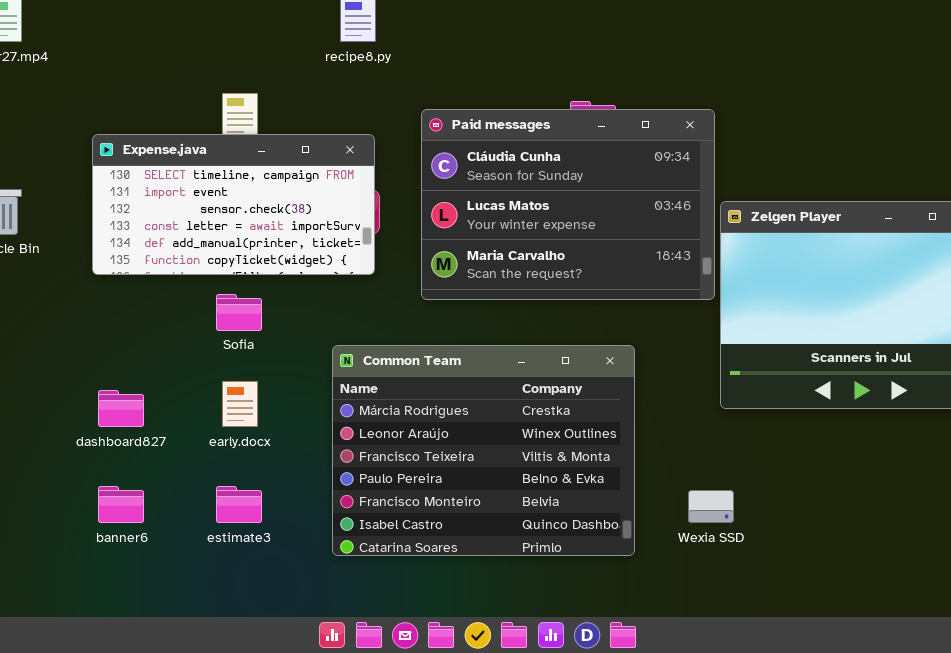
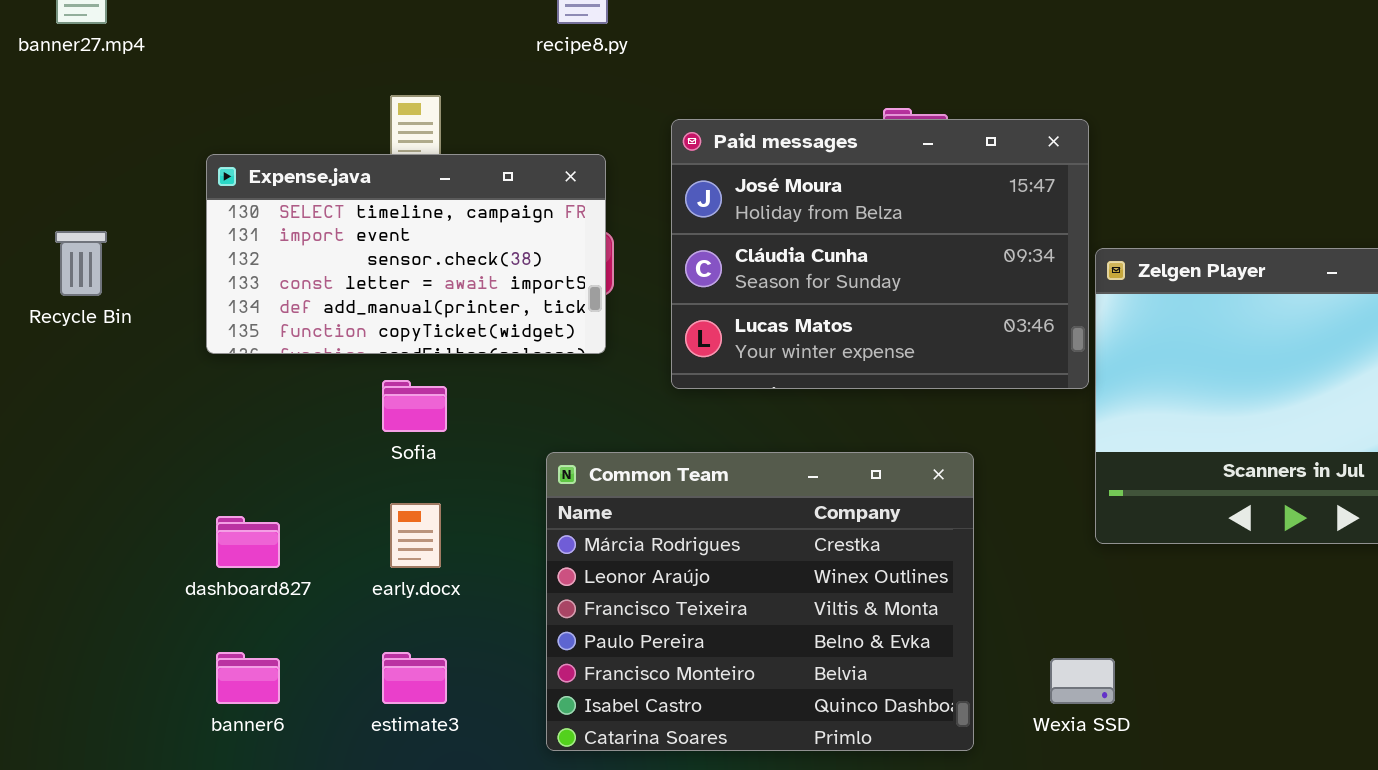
Paid messages: [421,109,715,300] -> [671,119,1089,389], scrolled up 1 row

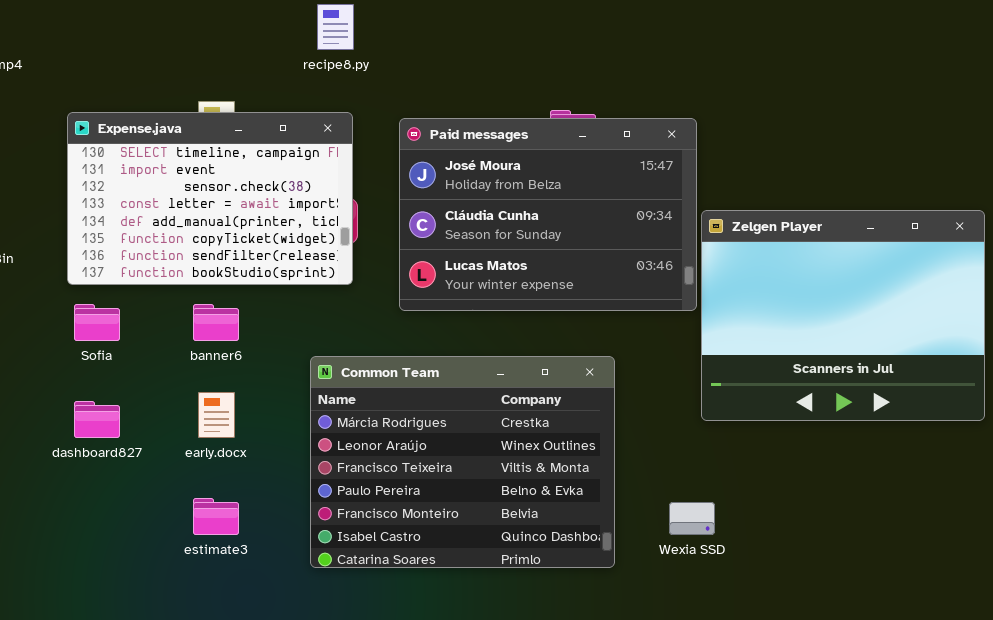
Expense.java: [206,154,606,354] -> [67,112,353,285], resized
Sofia: [382,380,447,432] -> [74,304,120,341], moved
banner6: [216,652,280,704] -> [193,304,239,341], moved

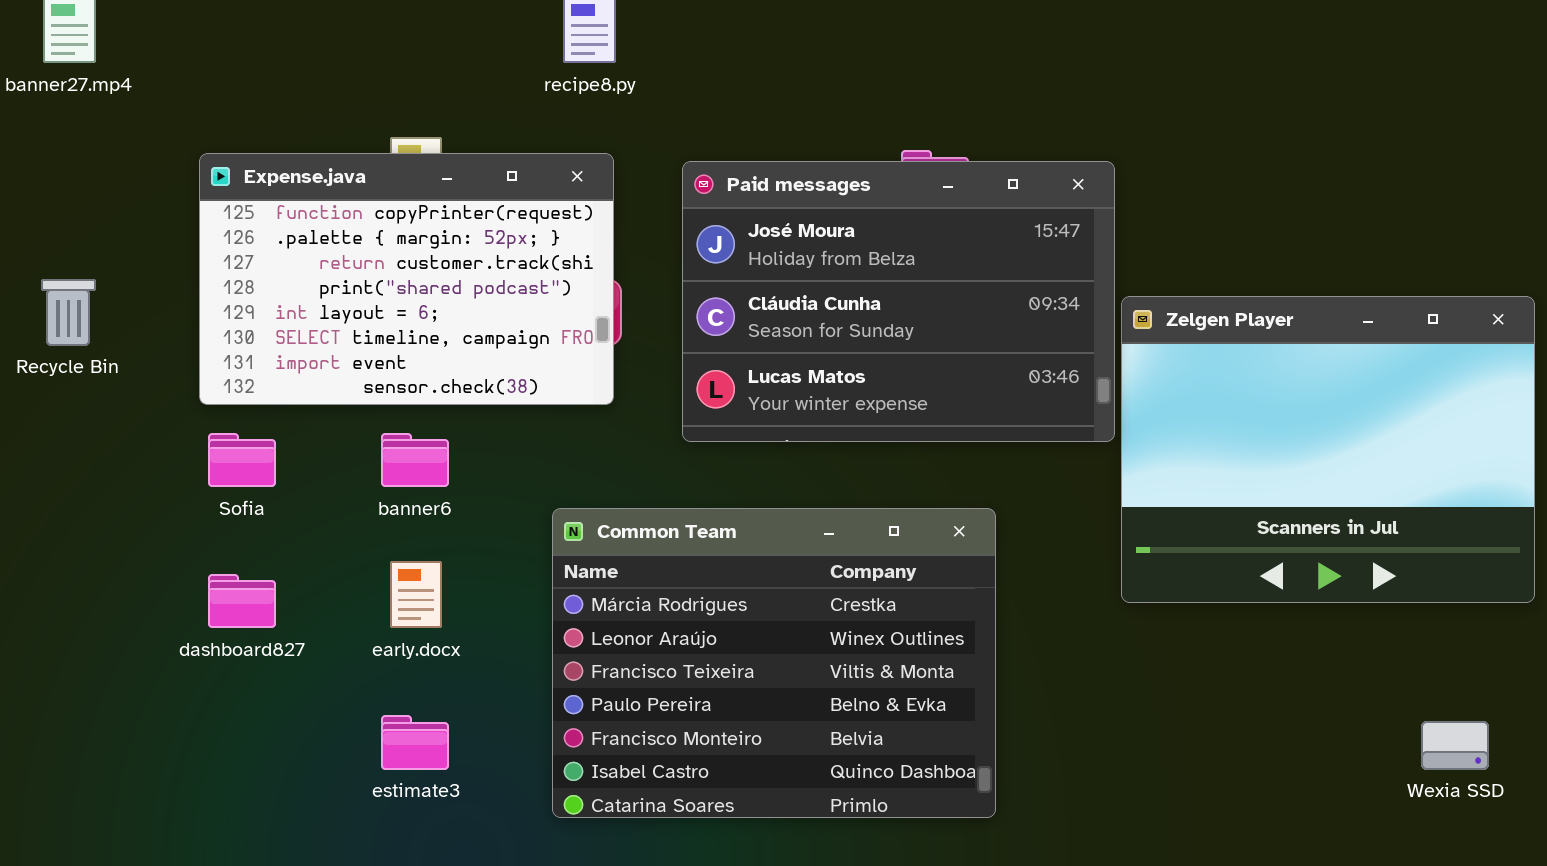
Expense.java: [67,112,353,285] -> [199,153,614,405], scrolled up 5 rows
Wexia SSD: [669,502,715,535] -> [1421,721,1489,770], moved

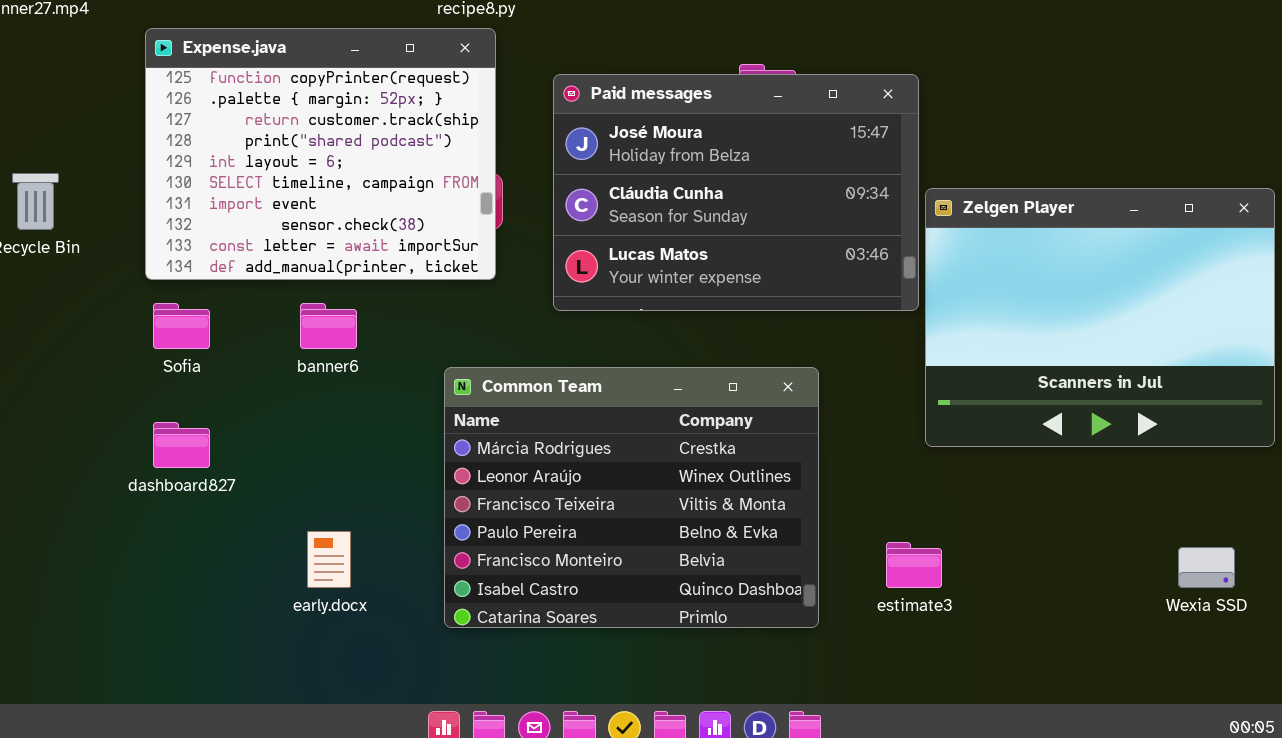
Expense.java: [199,153,614,405] -> [145,28,496,280], resized
early.docx: [390,561,442,628] -> [307,531,351,588], moved
estimate3: [381,715,449,770] -> [886,542,942,588], moved

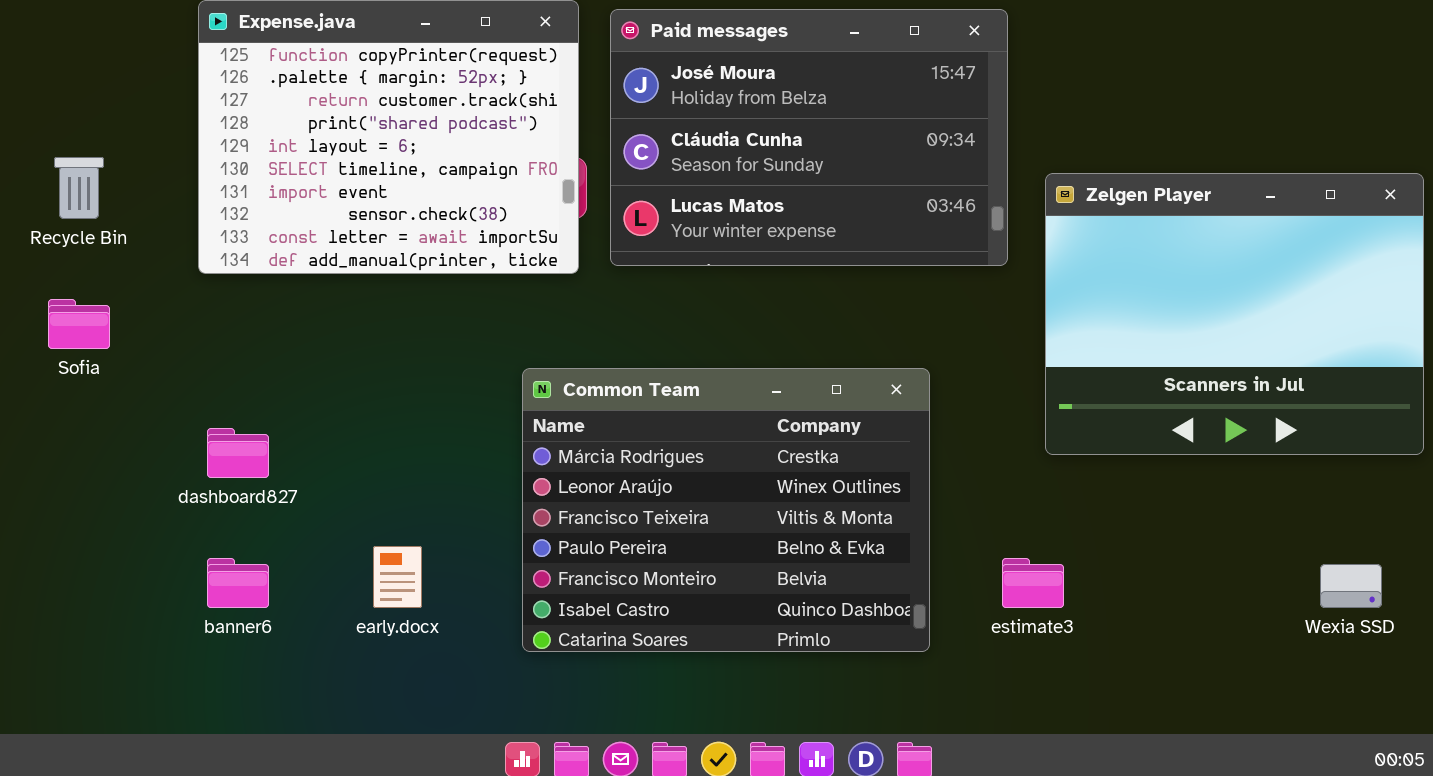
Paid messages: [553,74,919,311] -> [610,9,1008,266], moved
Sofia: [153,303,210,349] -> [48,299,110,349], moved
banner6: [300,303,357,349] -> [207,558,269,608], moved

